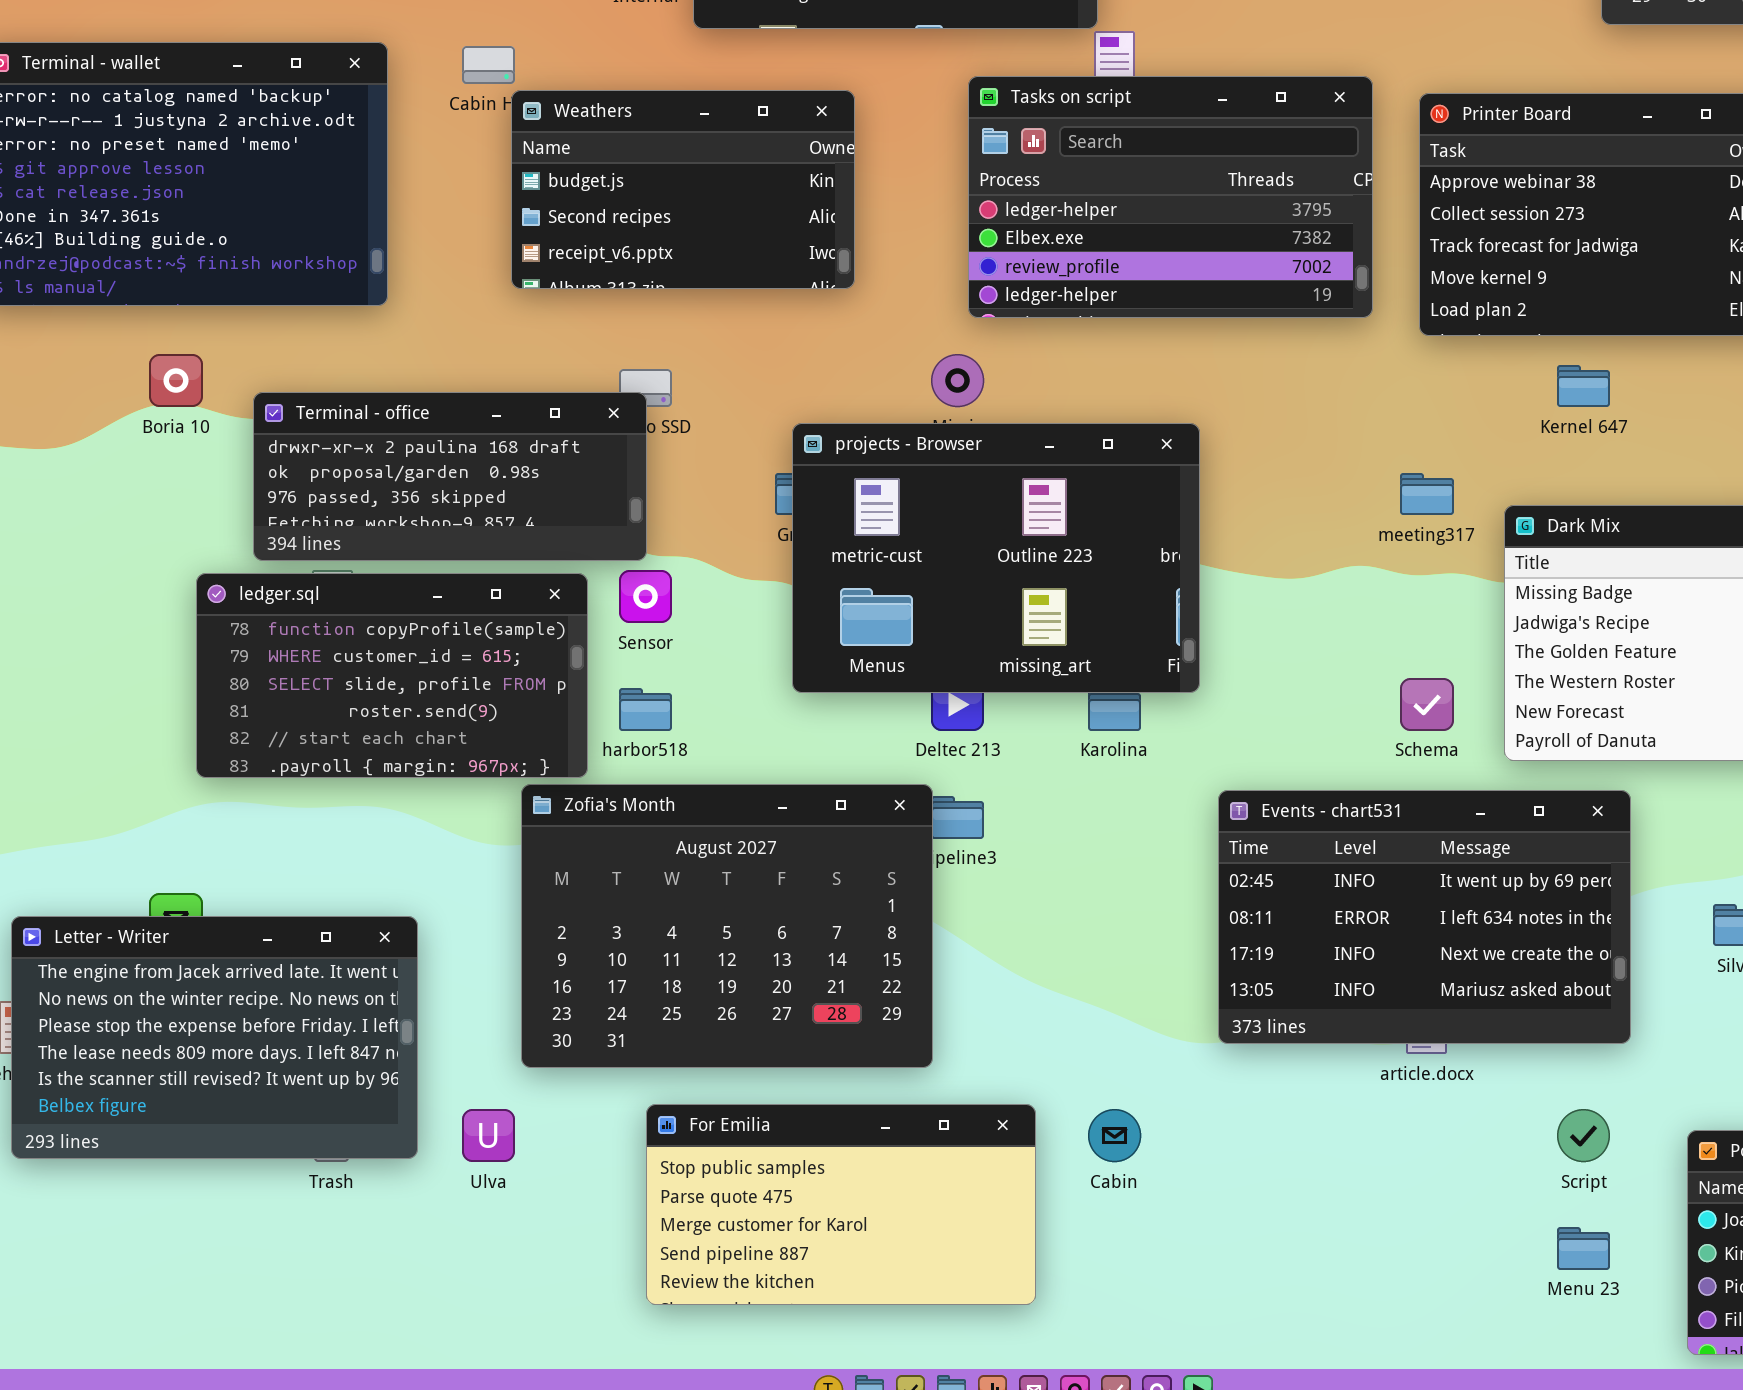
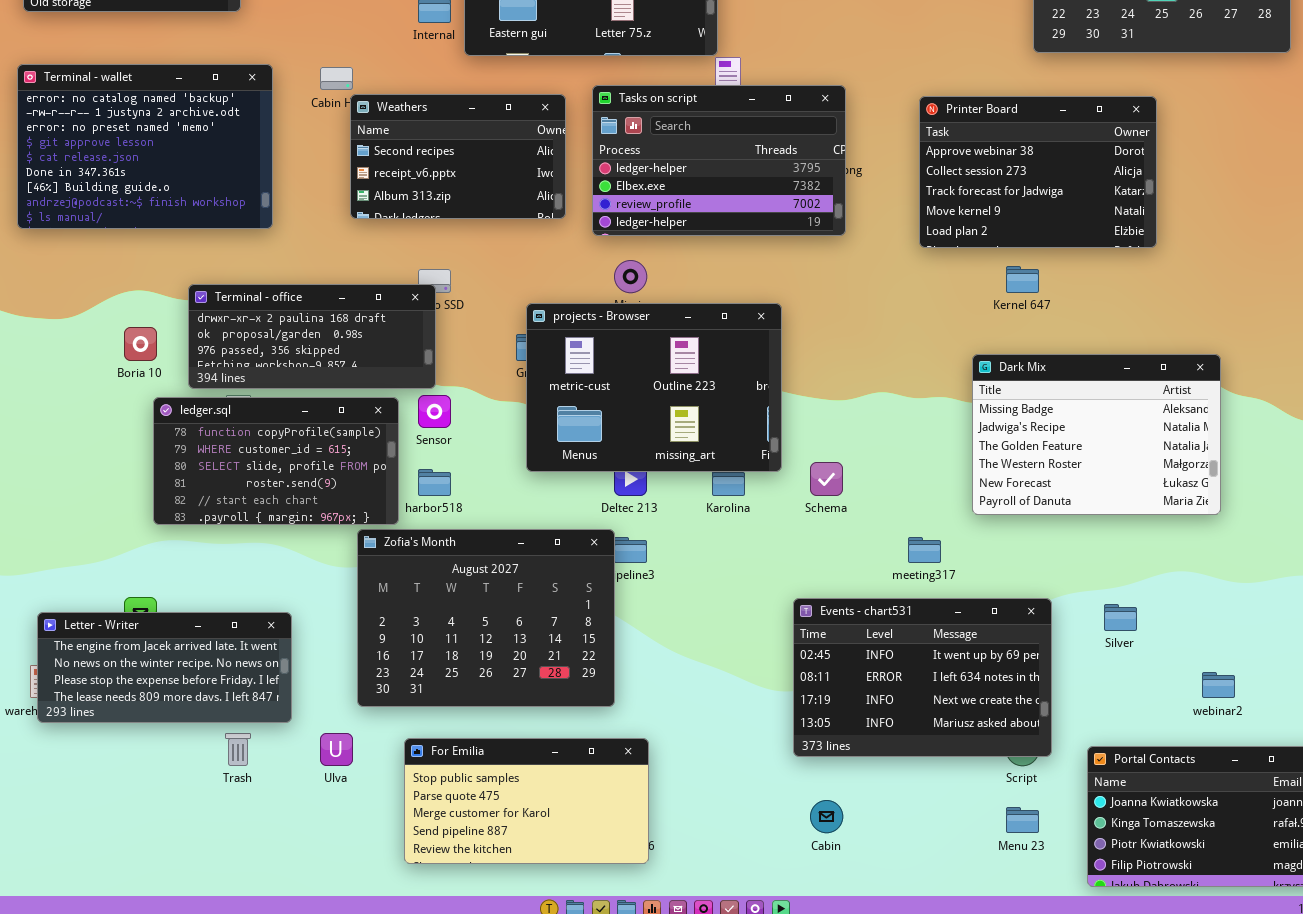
Tasks on script: [968,76,1373,318] -> [592,85,846,236], moved
Weathers: [511,90,855,289] -> [350,94,566,219], scrolled down 1 row
Boria 10: [149,354,203,407] -> [124,327,157,361], moved
meeting317: [1400,473,1454,515] -> [908,537,941,563], moved
Schema: [1400,678,1454,731] -> [810,462,843,496], moved
Events - chart531: [1218,790,1631,1044] -> [793,598,1052,757], moved
Letter - Writer: [11,916,418,1159] -> [37,612,292,723], resized
For Emilia: [646,1104,1036,1305] -> [404,738,649,864], moved
Cabin: [1088,1109,1141,1162] -> [810,800,843,833], moved

